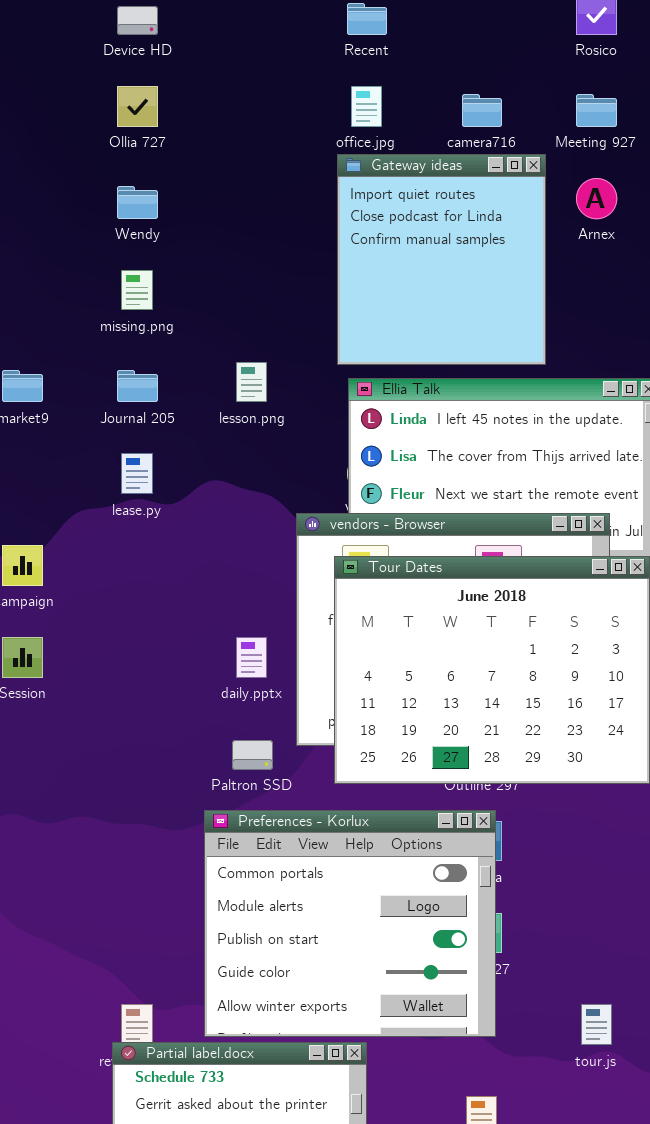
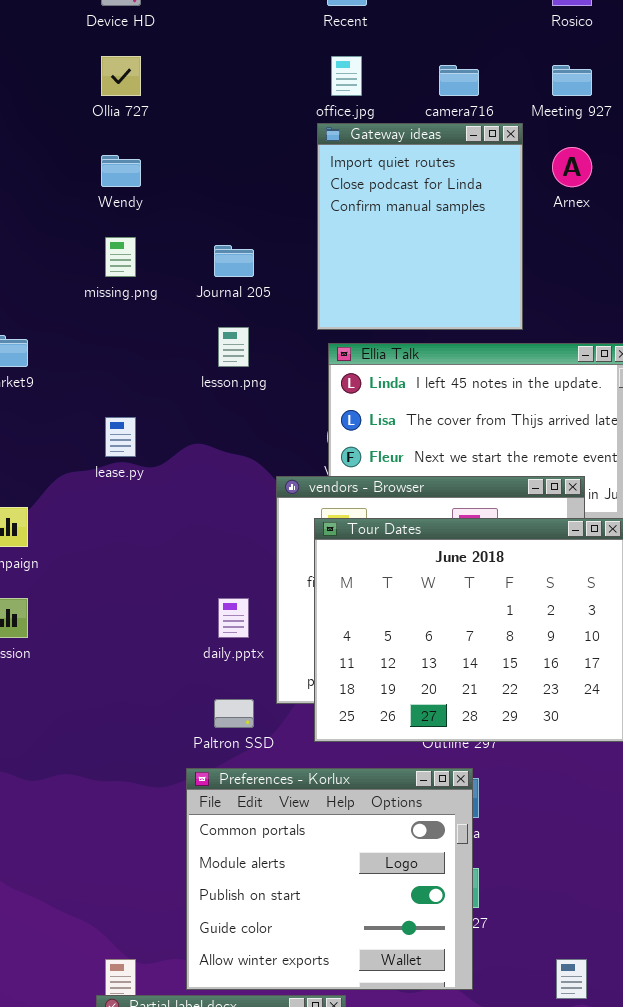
Journal 205: [117,370,158,402] -> [214,245,254,277], moved

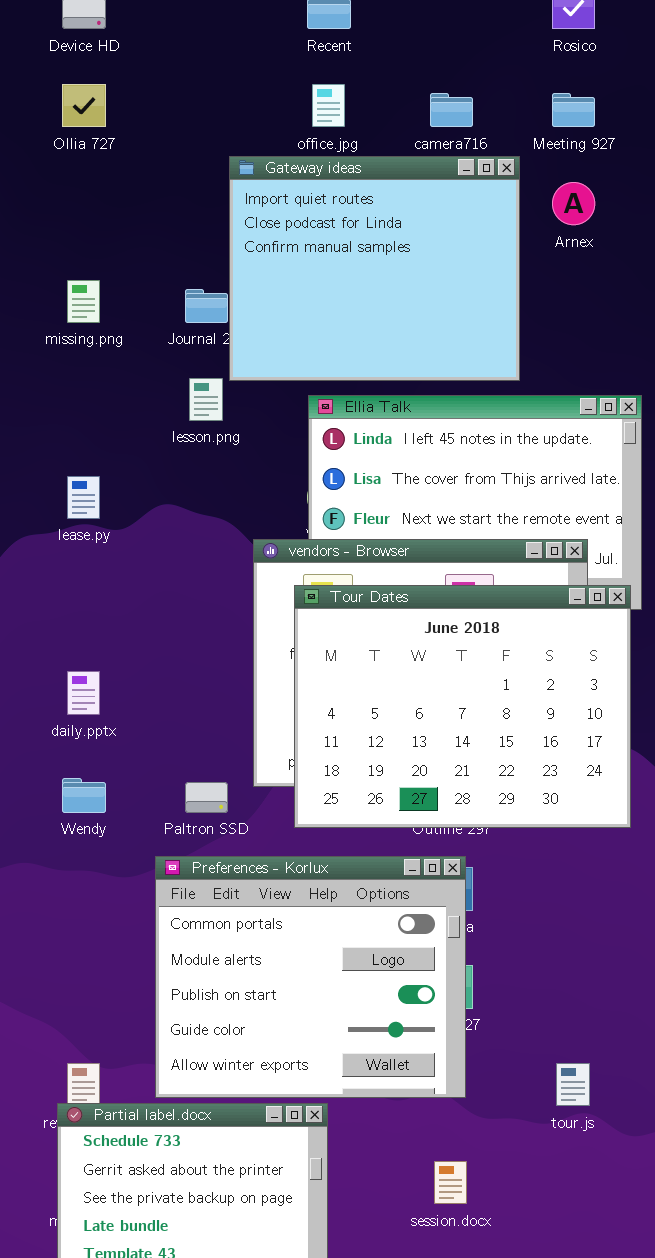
Gateway ideas: [317,123,523,330] -> [229,156,520,381], resized
Wendy: [101,155,141,187] -> [62,778,106,813], moved
daily.pptx: [218,598,249,638] -> [67,671,100,715], moved

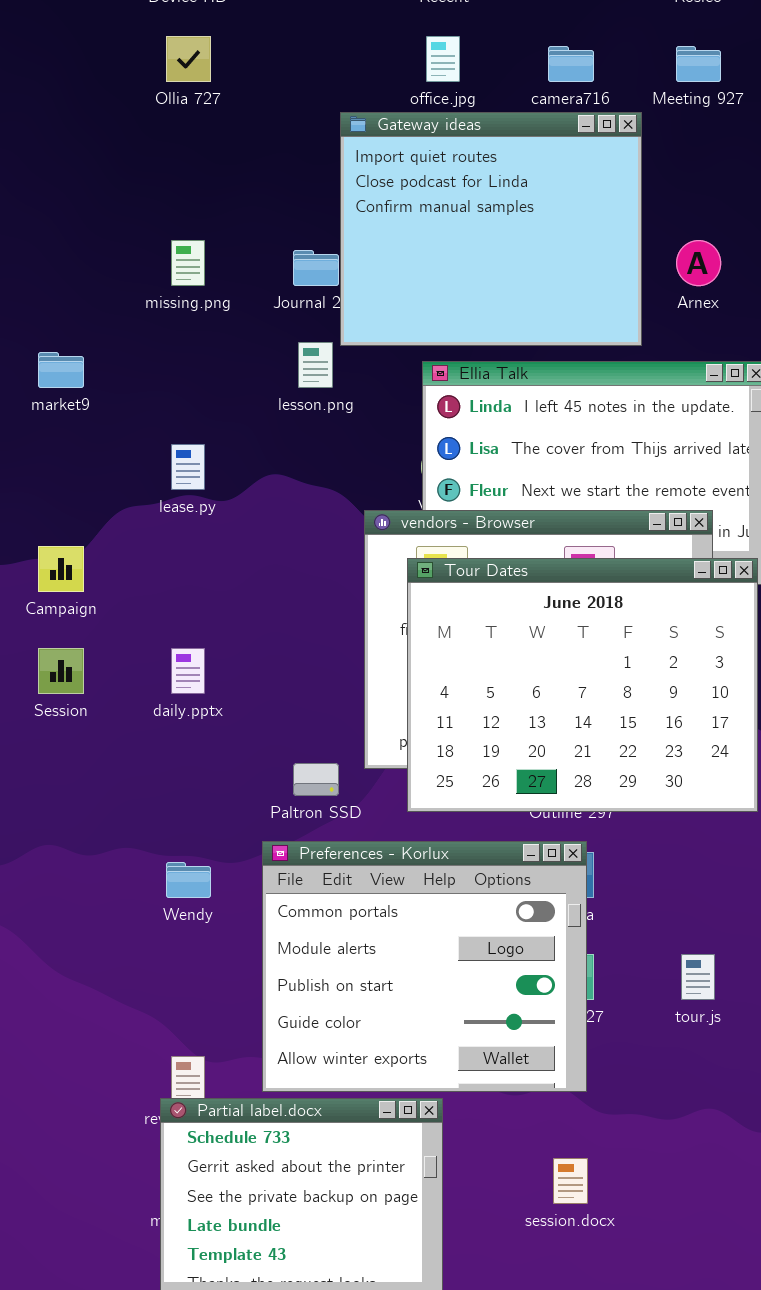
Arnex: [552,182,595,225] -> [676,240,721,286], moved
Wendy: [62,778,106,813] -> [166,862,211,898], moved
tour.js: [556,1063,590,1106] -> [681,954,715,1000], moved

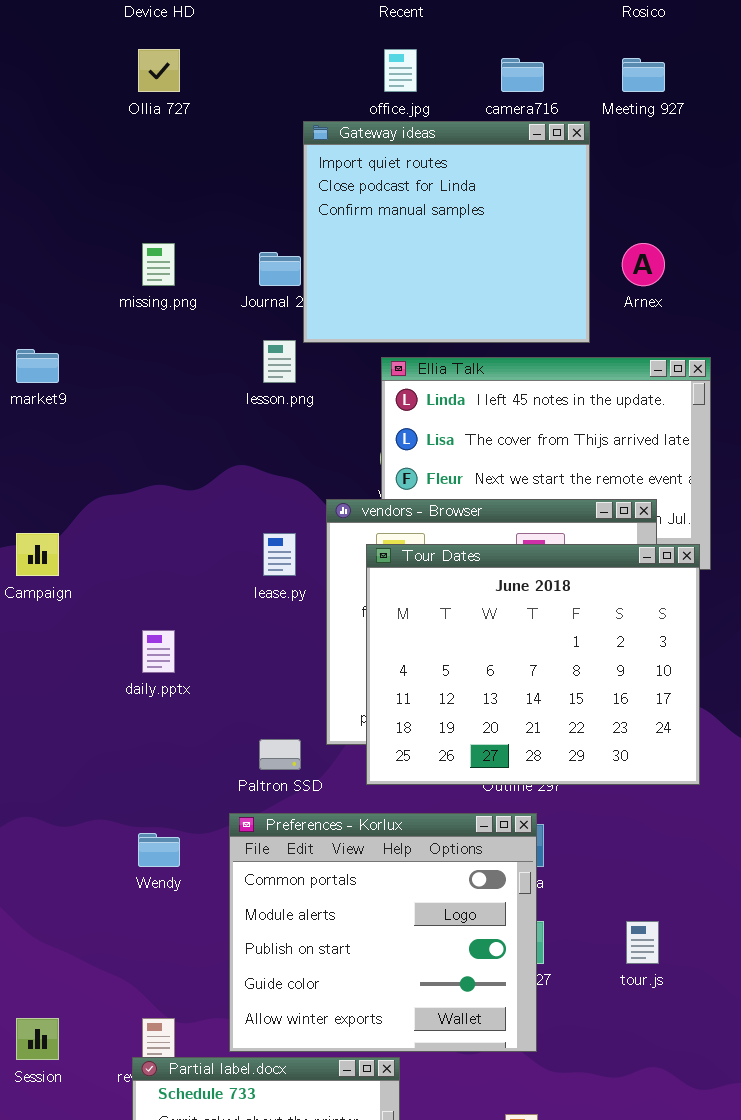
lease.py: [171,444,205,490] -> [263,533,296,576], moved
Session: [38,648,84,694] -> [16,1018,59,1060], moved

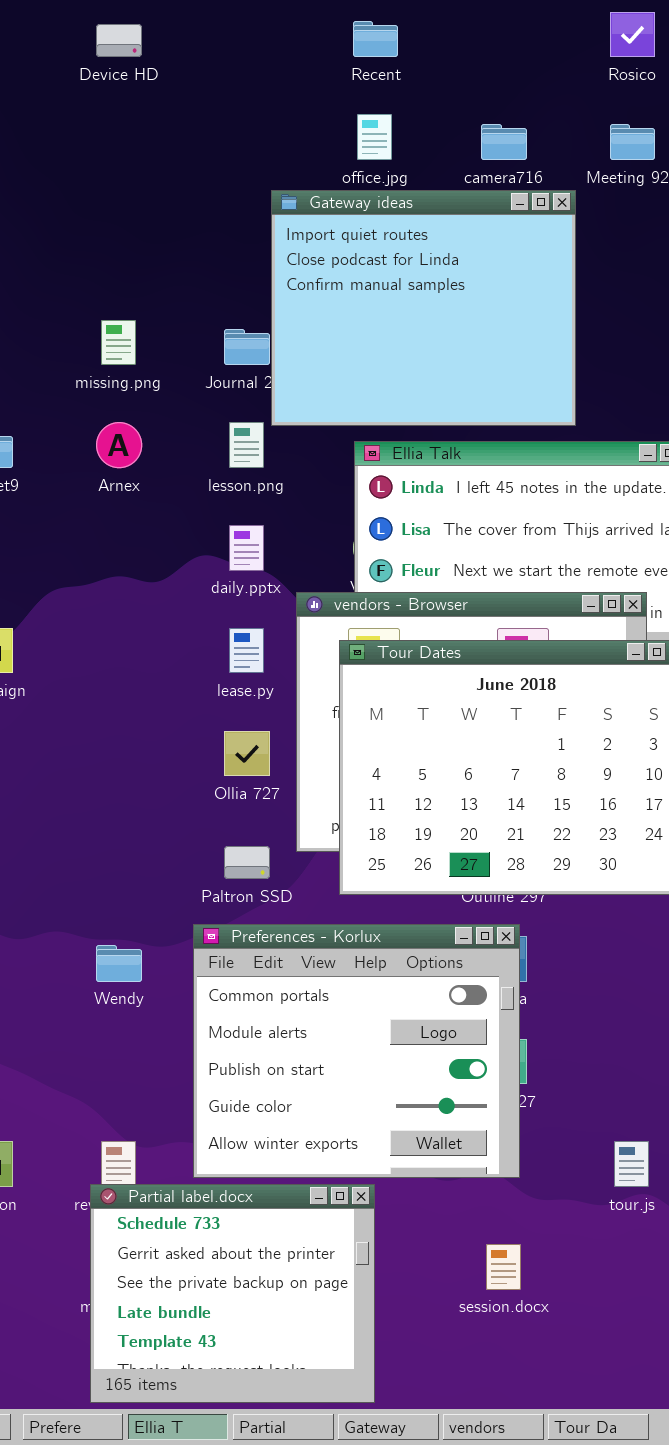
Ollia 727: [138,49,180,92] -> [224,731,270,776], moved
Arnex: [622,243,665,286] -> [96,422,142,468], moved
daily.pptx: [142,630,175,673] -> [229,525,264,571], moved
tour.js: [626,921,659,964] -> [614,1141,649,1187], moved

